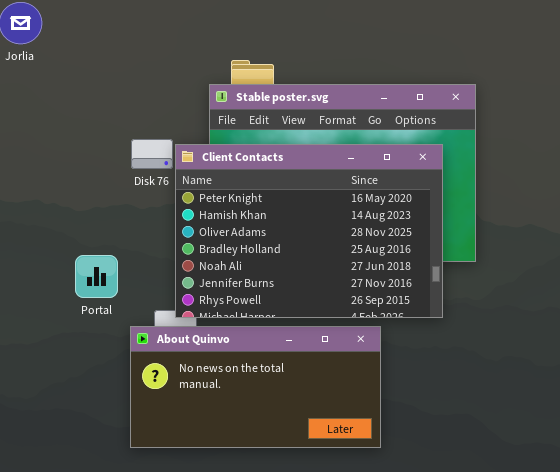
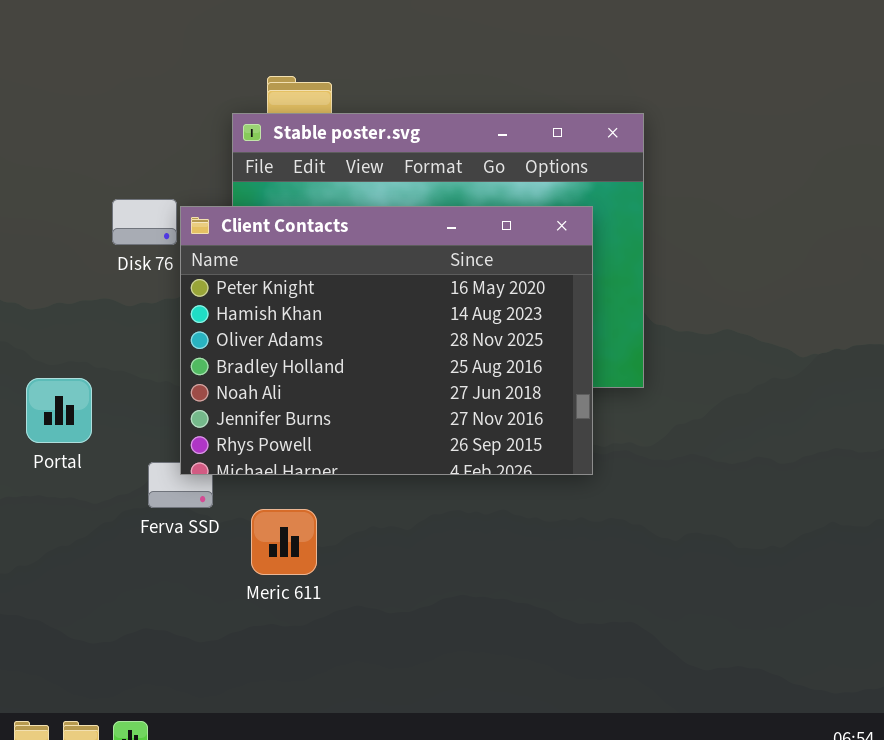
About Quinvo: [130,326,381,448] -> none, closed

